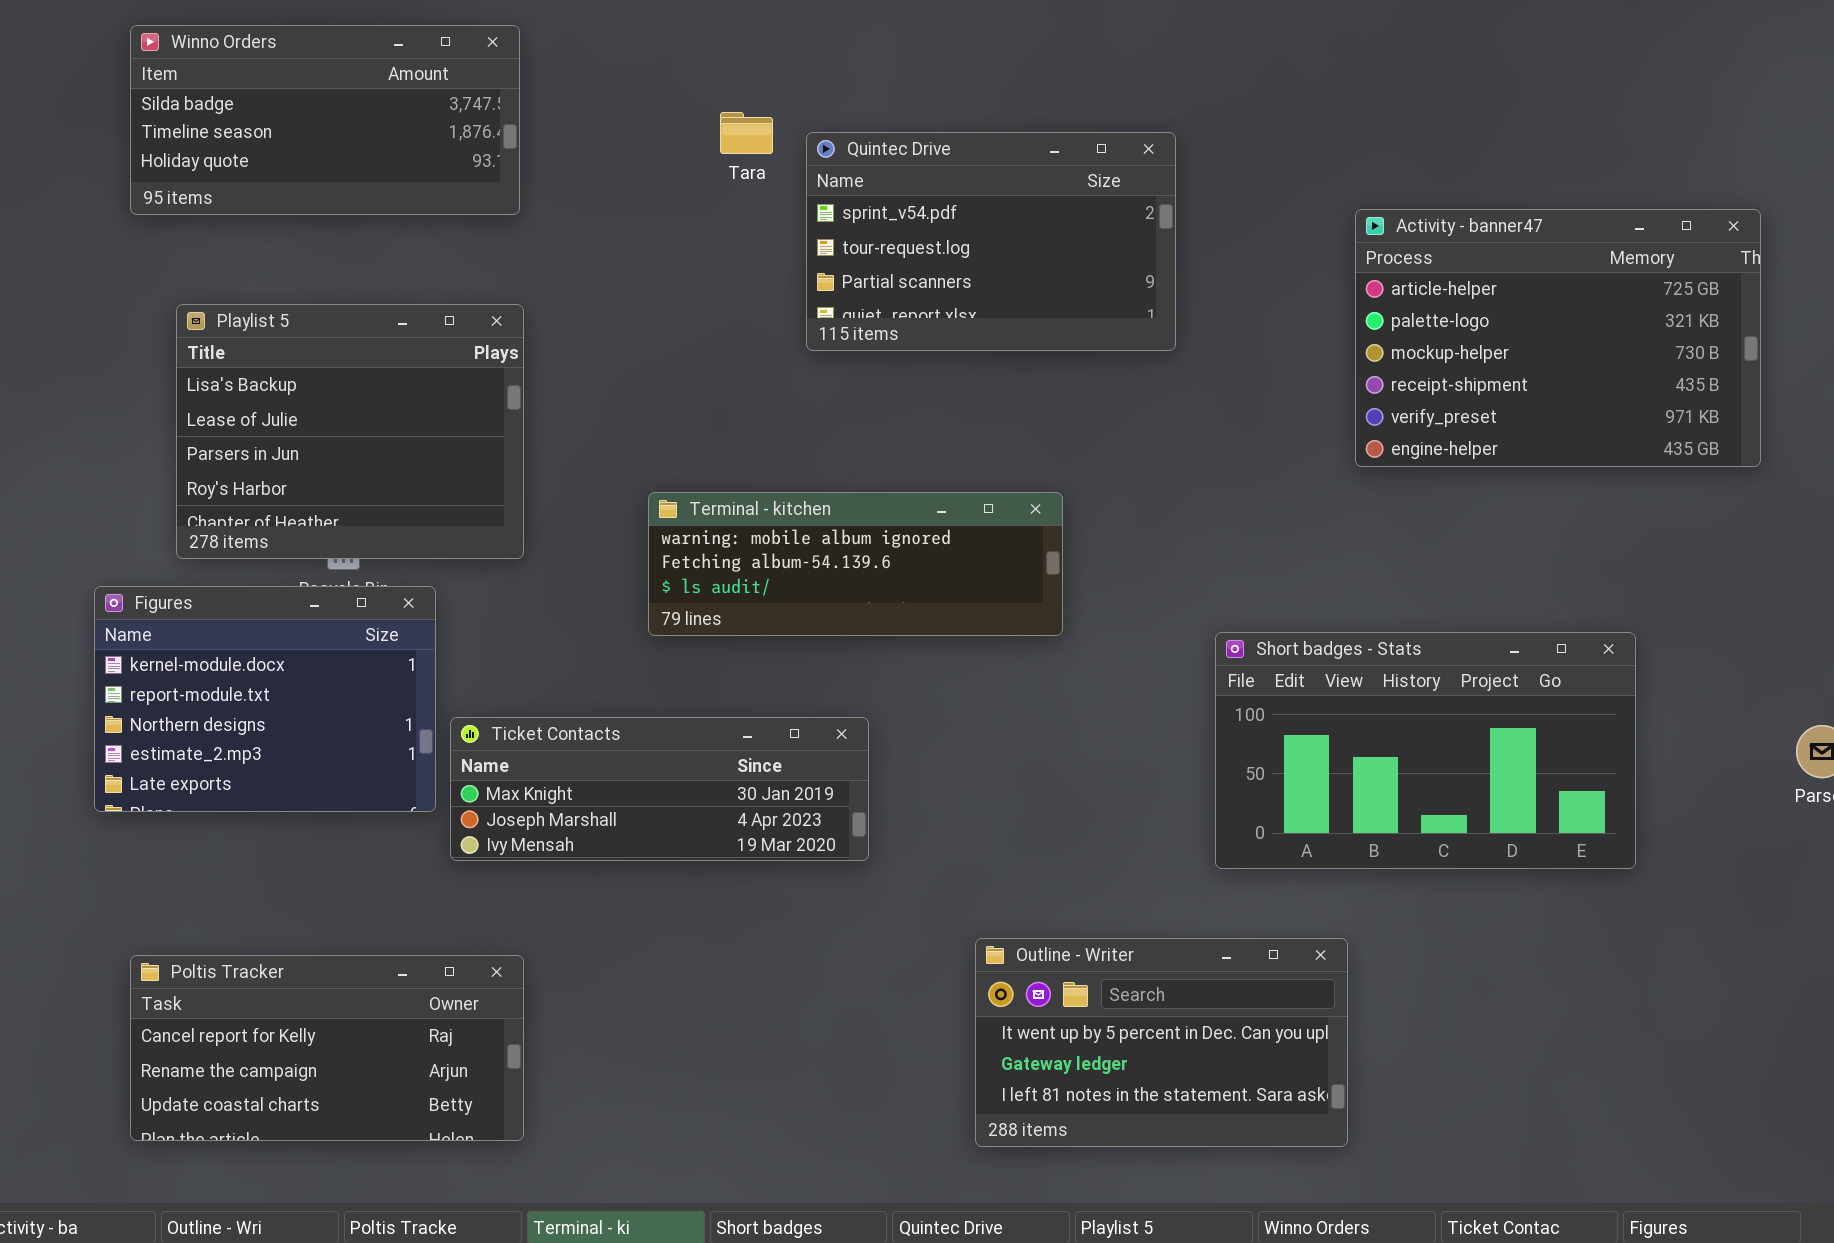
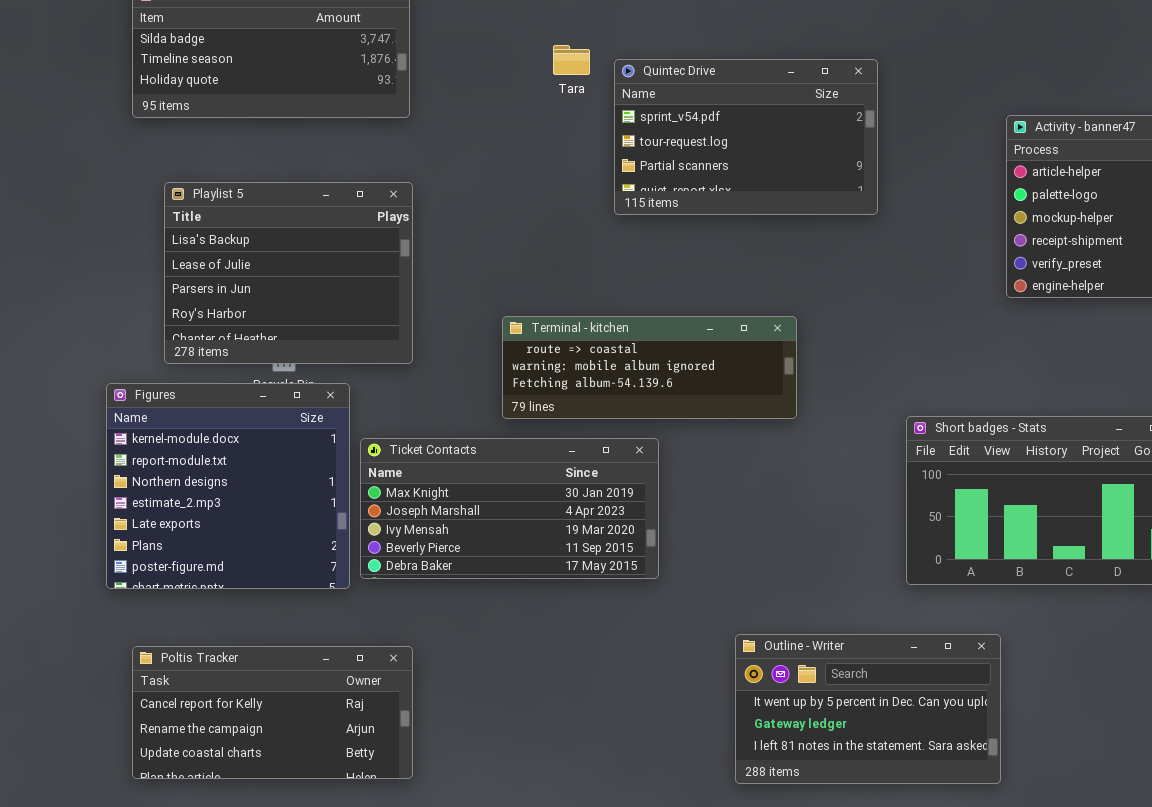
Terminal - kitchen: [648,492,1063,636] -> [502,316,797,419], scrolled up 1 row
Figures: [94,586,436,812] -> [106,383,350,589], resized
Ticket Contacts: [450,717,869,861] -> [360,438,659,579], resized

